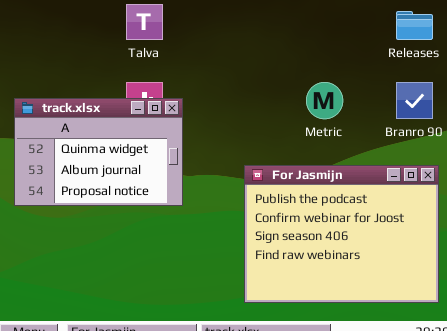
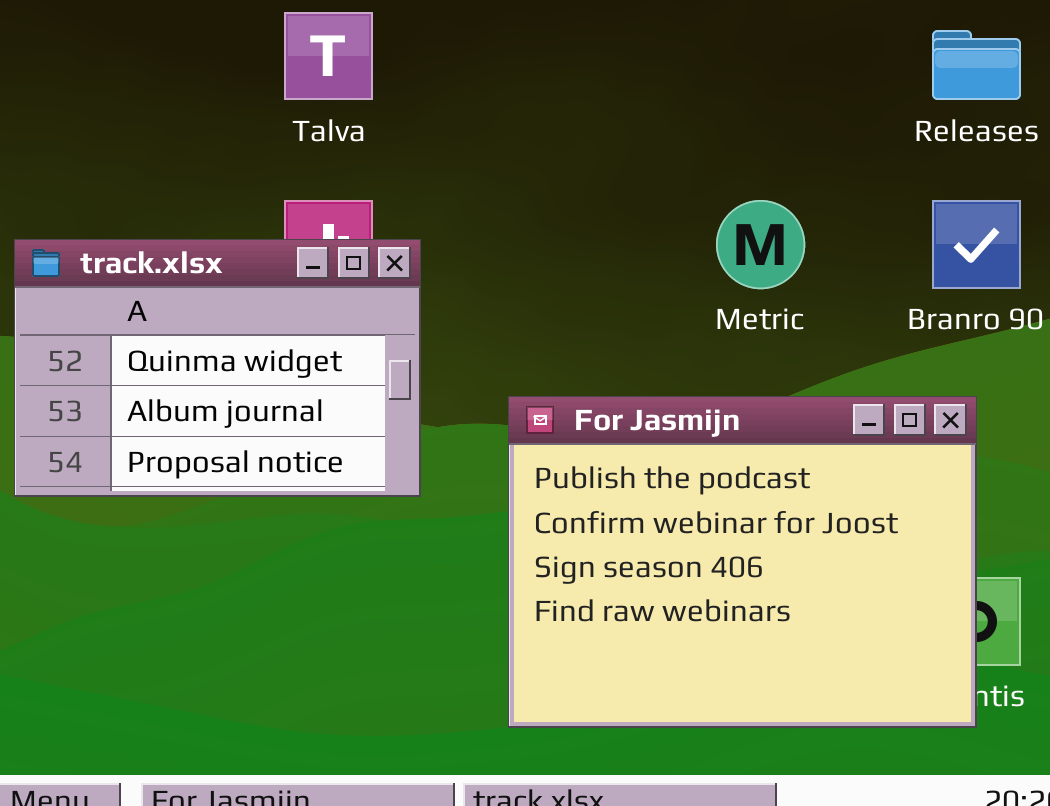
For Jasmijn: [244,165,439,303] -> [508,396,977,728], moved

